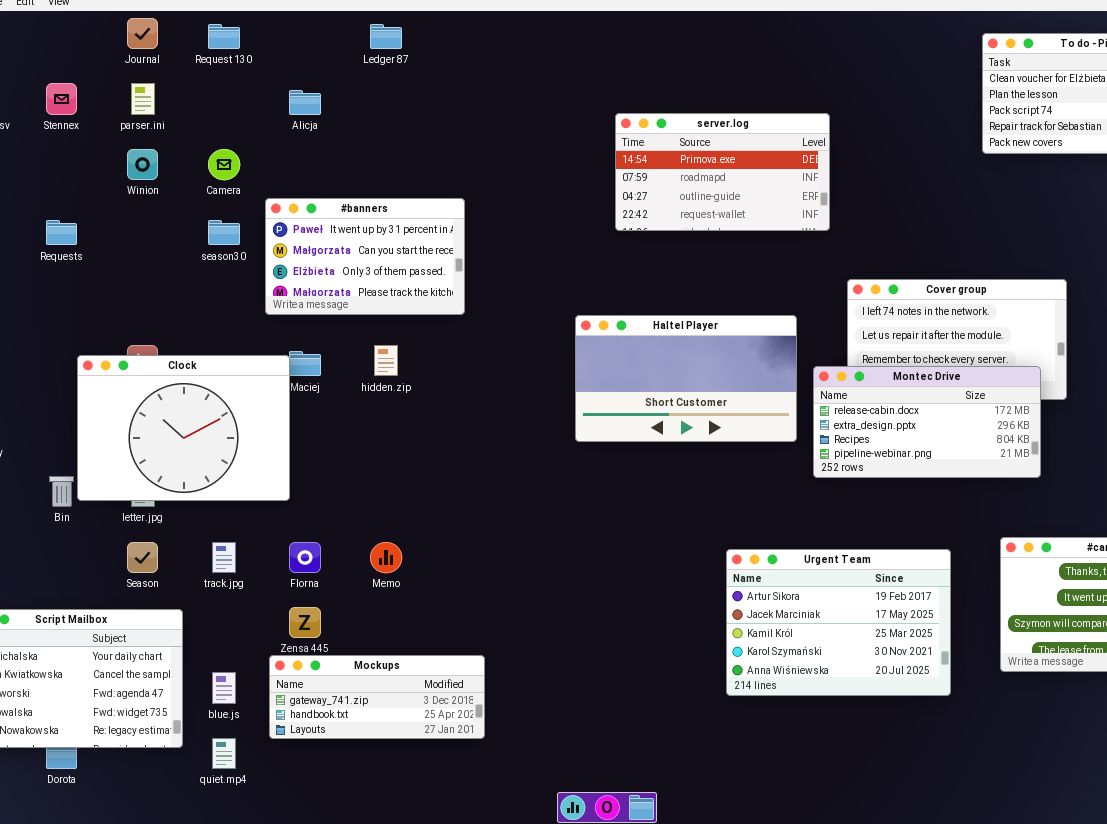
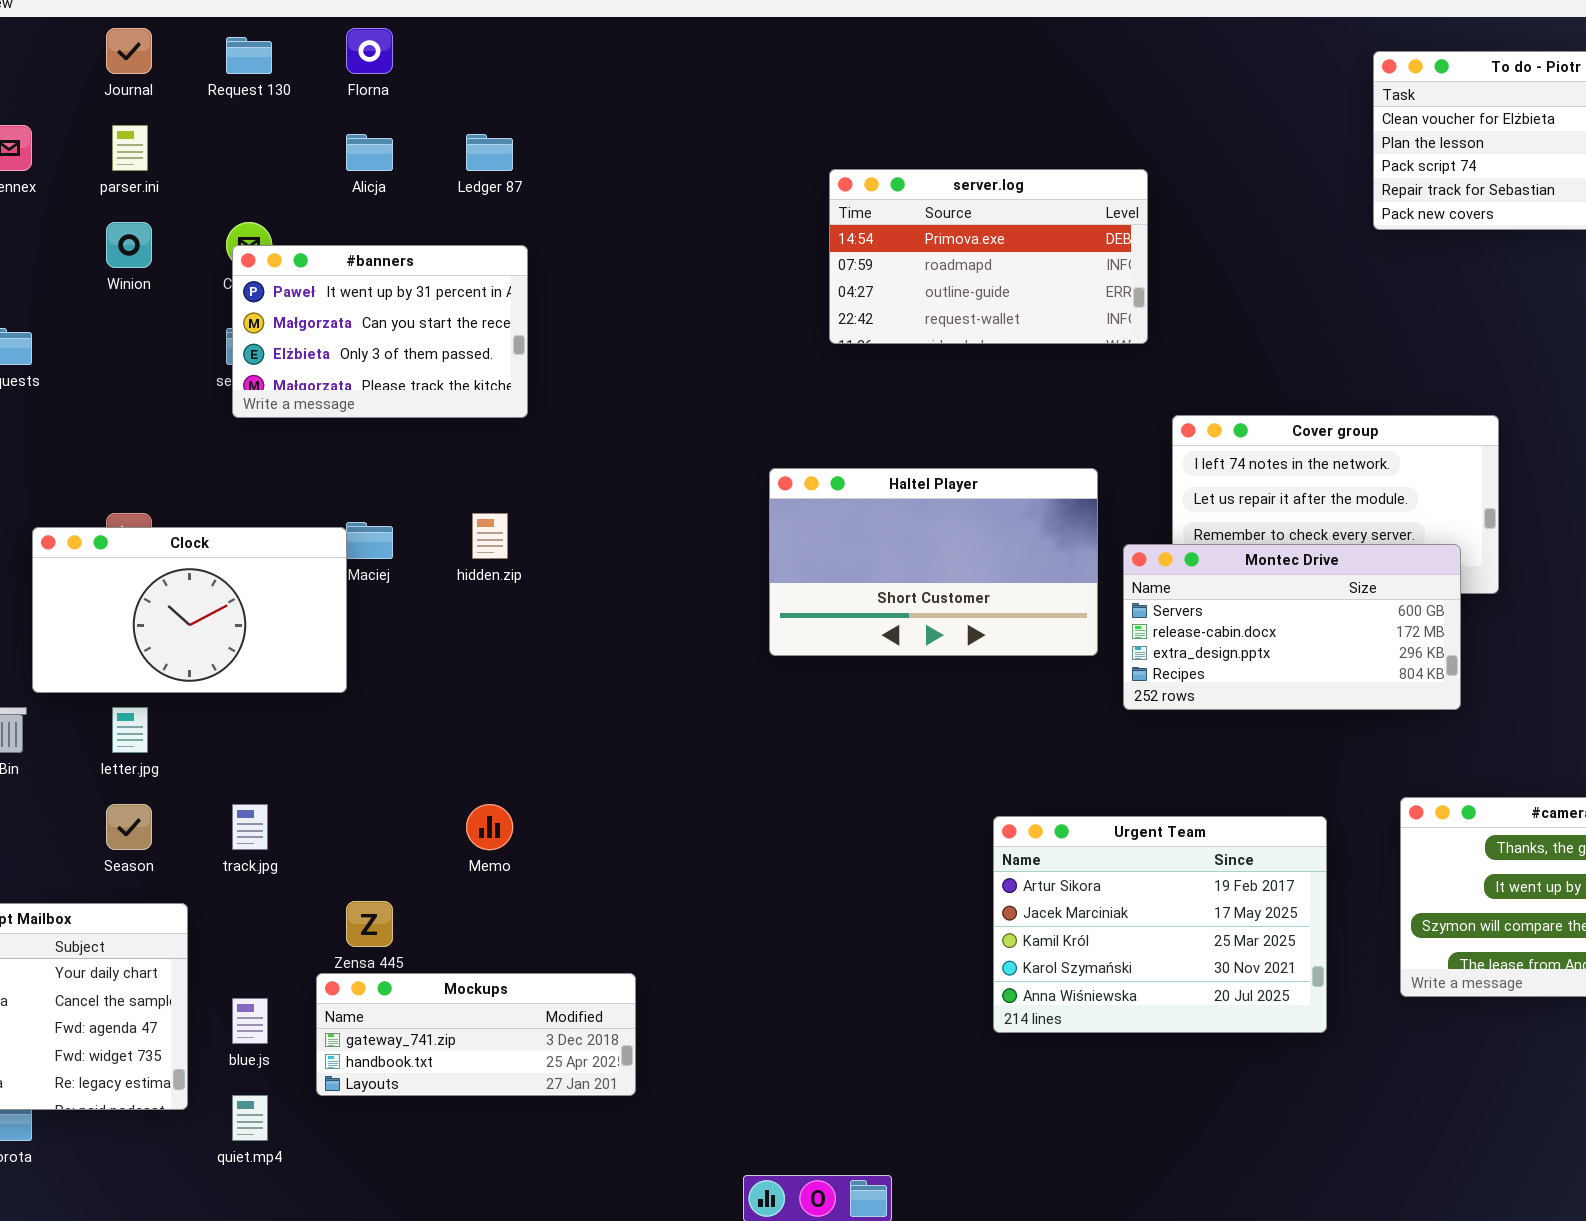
Ledger 87: [370,24,402,49] -> [466,134,513,171], moved
#banners: [265,198,465,315] -> [232,245,528,418], moved
Clock: [77,355,290,501] -> [32,527,347,693], resized
Montec Drive: [813,366,1041,478] -> [1123,544,1461,710], scrolled up 1 row
Florna: [289,542,321,573] -> [346,28,393,74], moved

